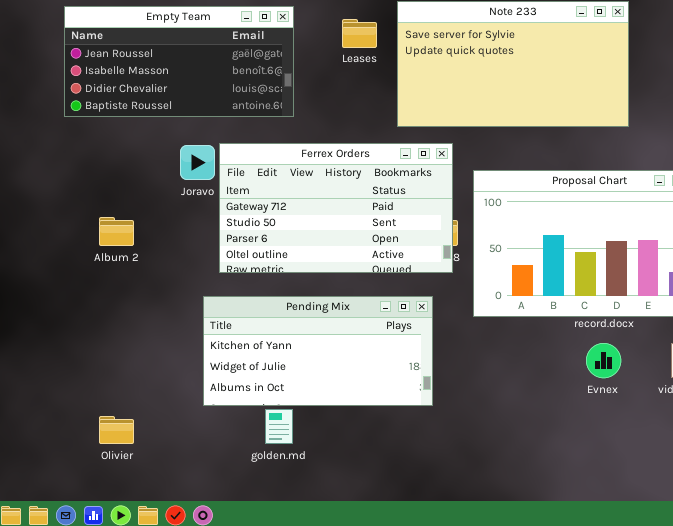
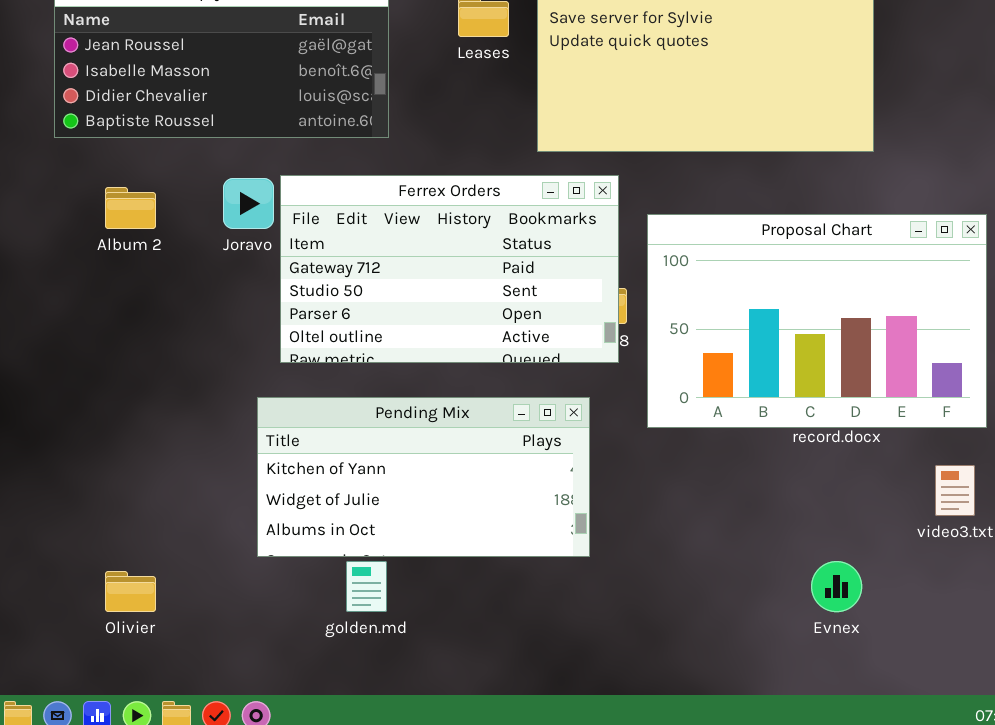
Album 2: [99,217,134,246] -> [105,187,156,229], moved
Evnex: [586,343,621,378] -> [811,561,862,612], moved

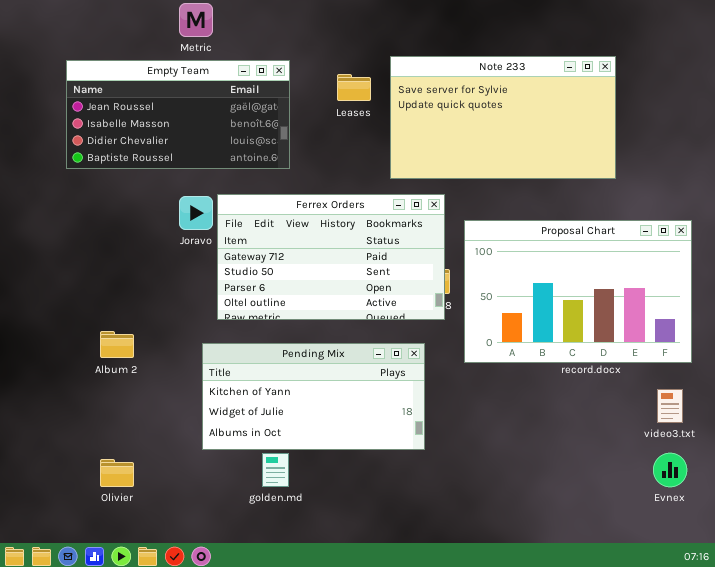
Album 2: [105,187,156,229] -> [100,331,134,358], moved
Evnex: [811,561,862,612] -> [653,453,687,487], moved

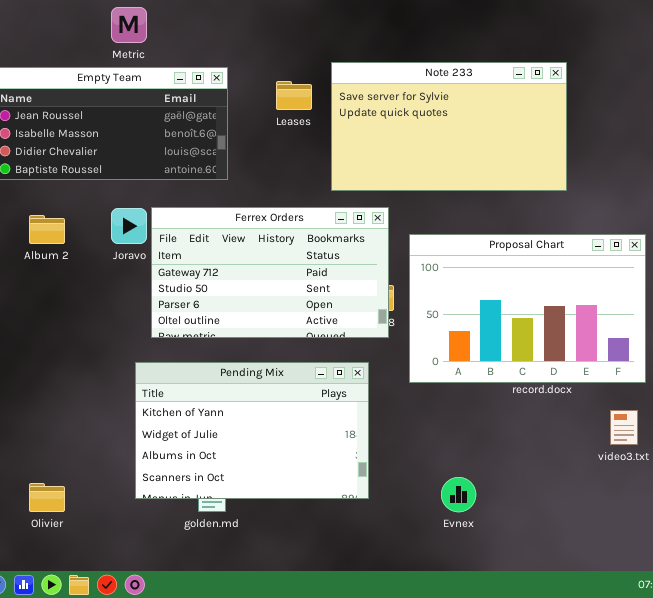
Album 2: [100,331,134,358] -> [29,215,65,244], moved
Pending Mix: [202,343,425,450] -> [135,362,369,499], resized
Evnex: [653,453,687,487] -> [441,477,476,512], moved

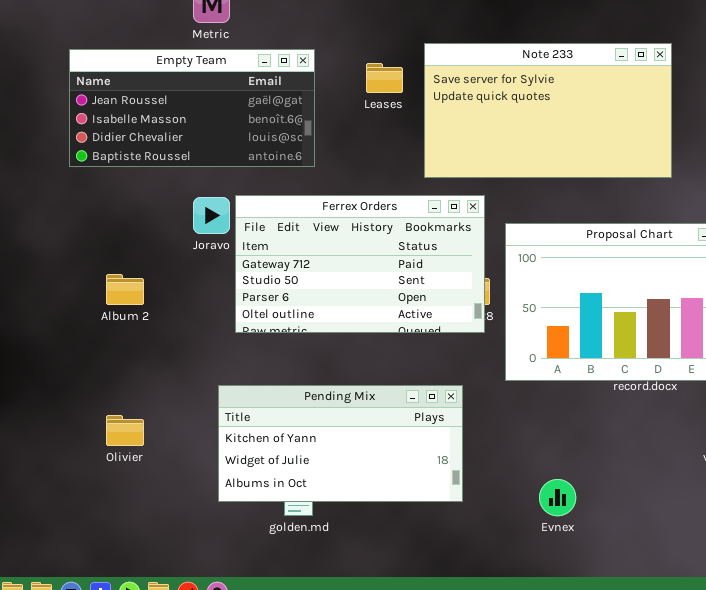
Album 2: [29,215,65,244] -> [106,274,144,305], moved
Pending Mix: [135,362,369,499] -> [218,385,463,502], resized
Olivier: [29,483,65,512] -> [106,415,144,446], moved

